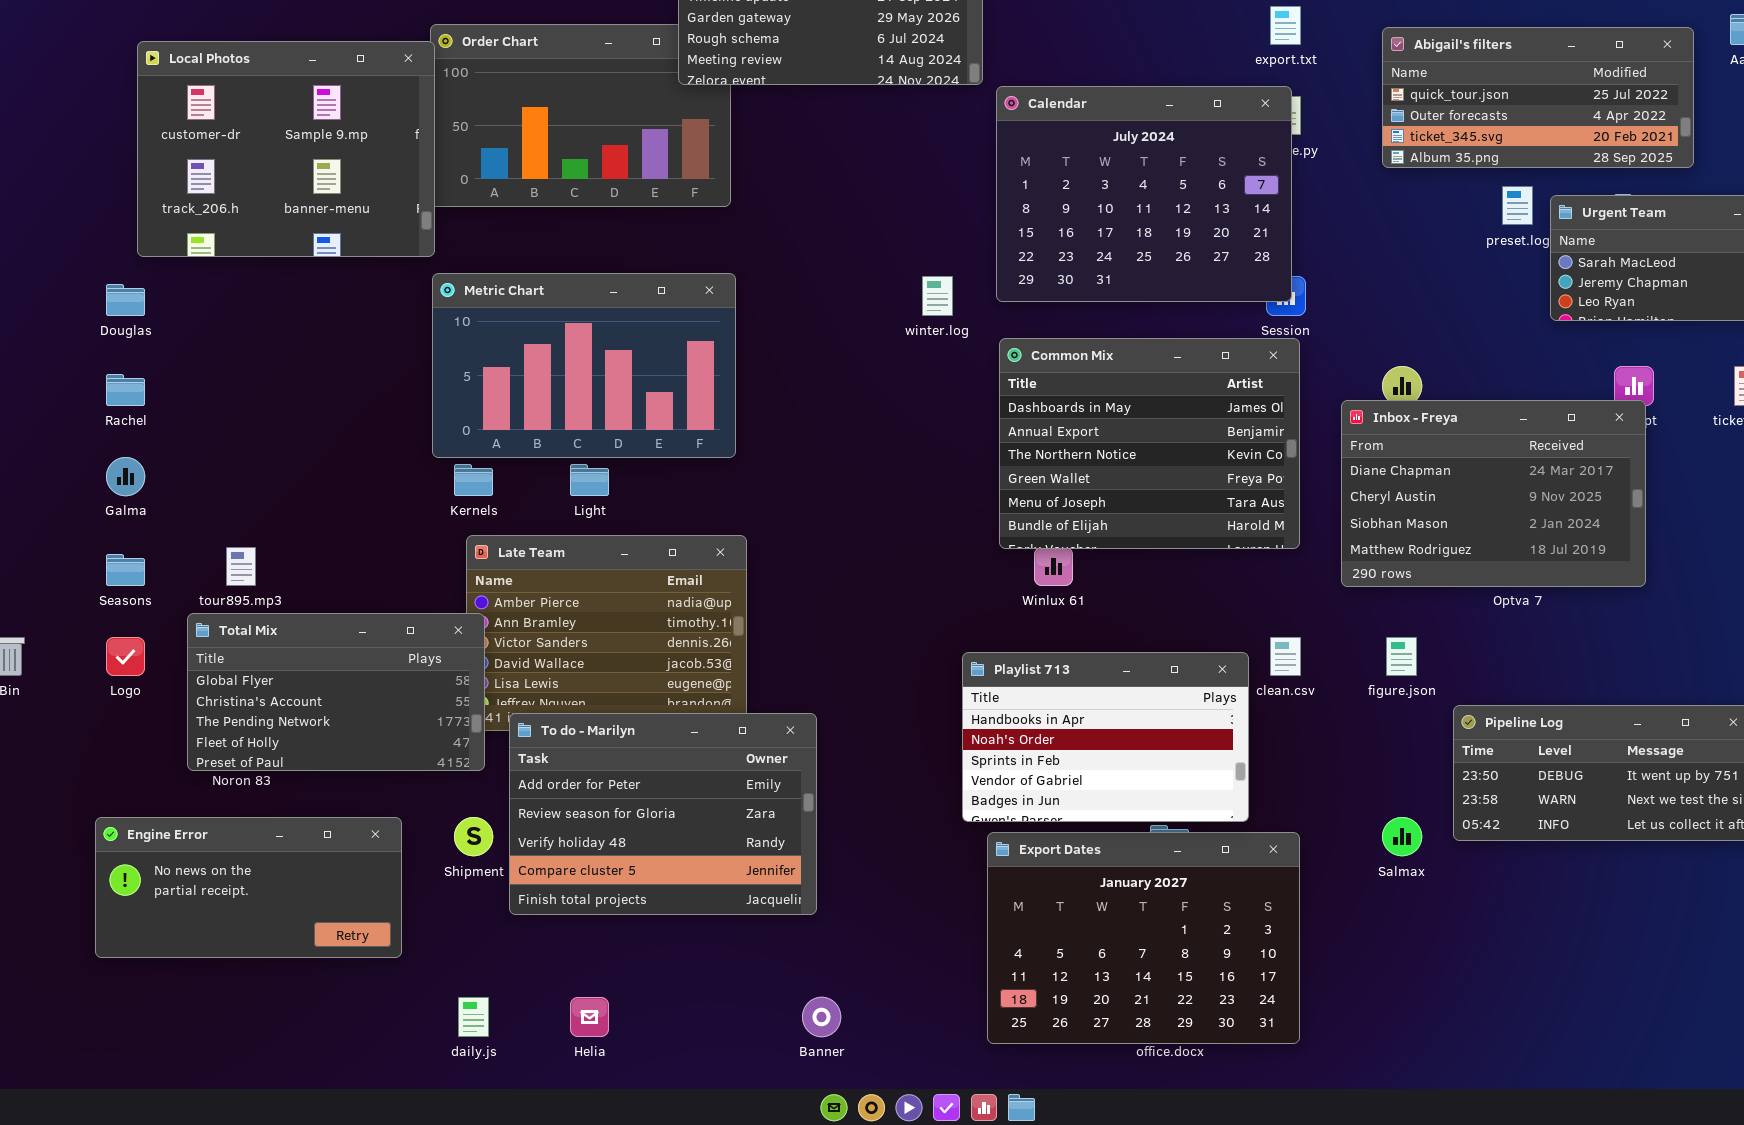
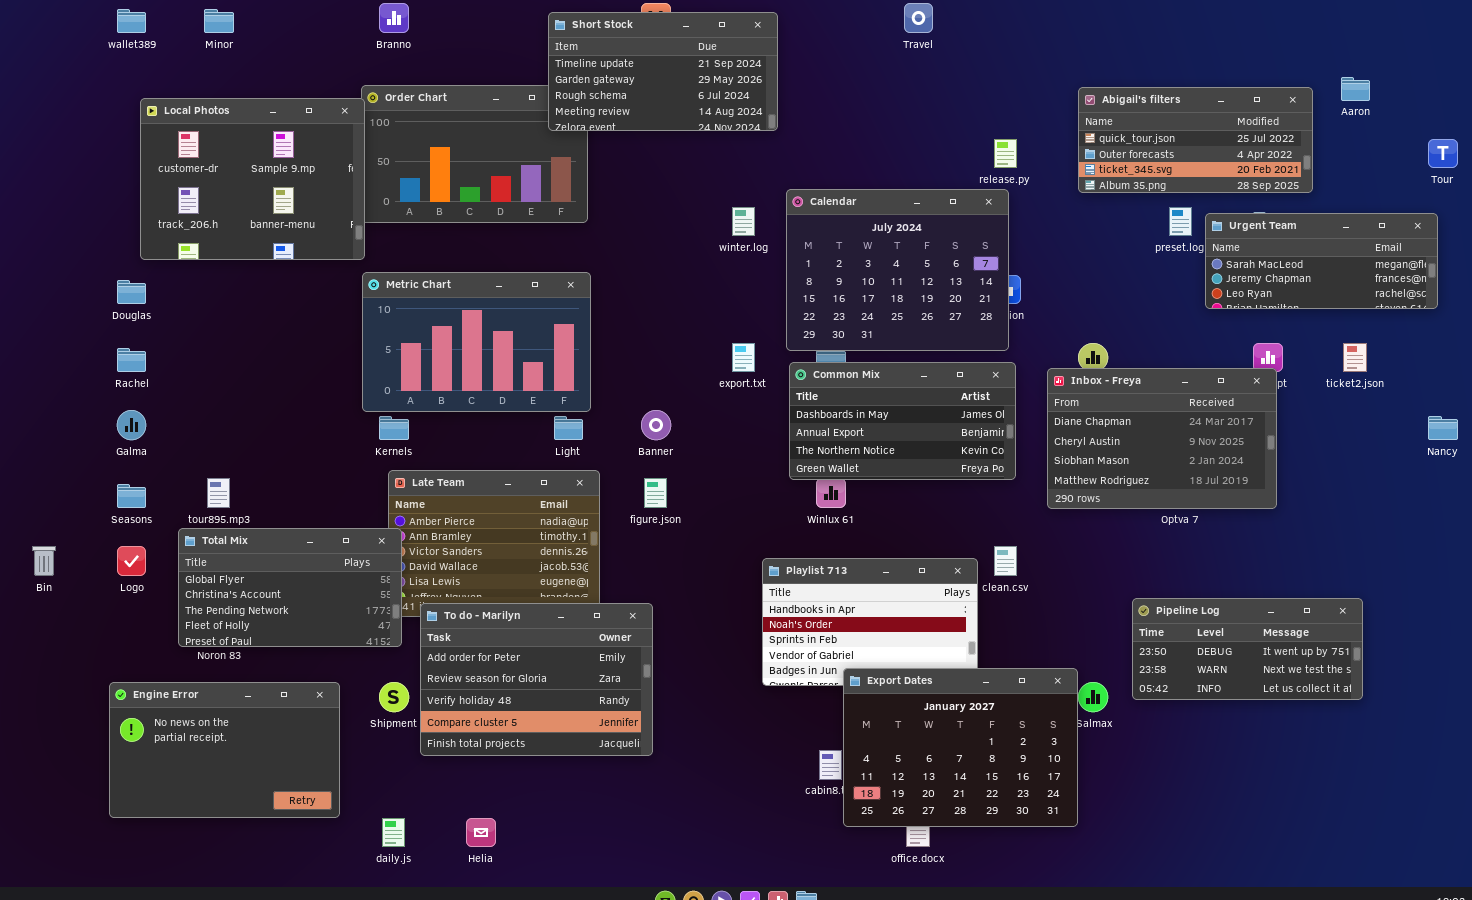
export.txt: [1270,6,1301,45] -> [732,343,755,372], moved
Calendar: [996,86,1292,302] -> [786,189,1009,351], moved
winter.log: [922,276,953,316] -> [732,207,755,236], moved
Common Mix: [999,338,1300,549] -> [789,362,1016,480], resized
Light: [570,464,609,496] -> [554,416,583,440], moved
figure.json: [1386,637,1417,676] -> [644,478,667,508], moved
Engine Error: [95,817,402,958] -> [109,682,340,818], resized
Export Dates: [987,832,1300,1044] -> [843,668,1078,827], moved
Banner: [802,997,841,1037] -> [641,410,671,440], moved

